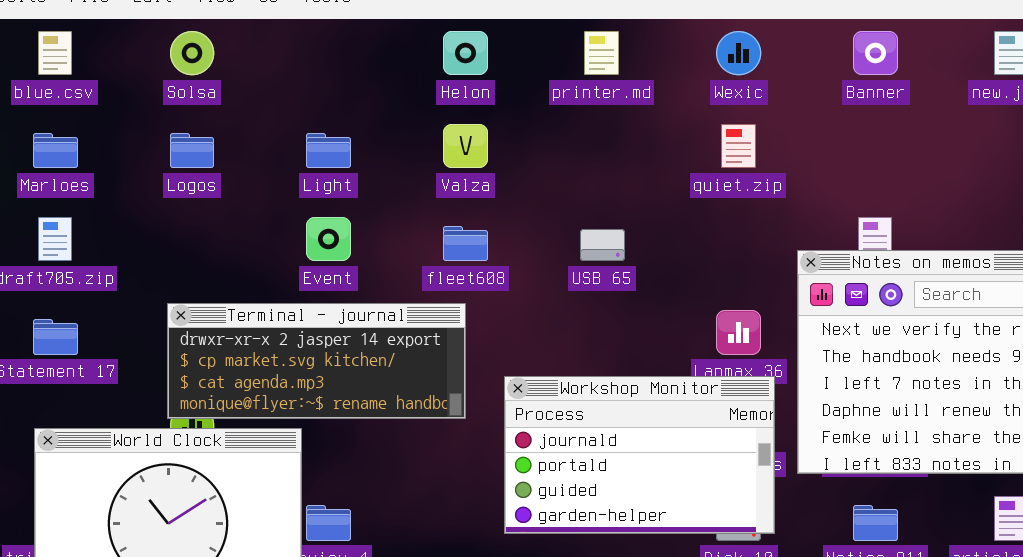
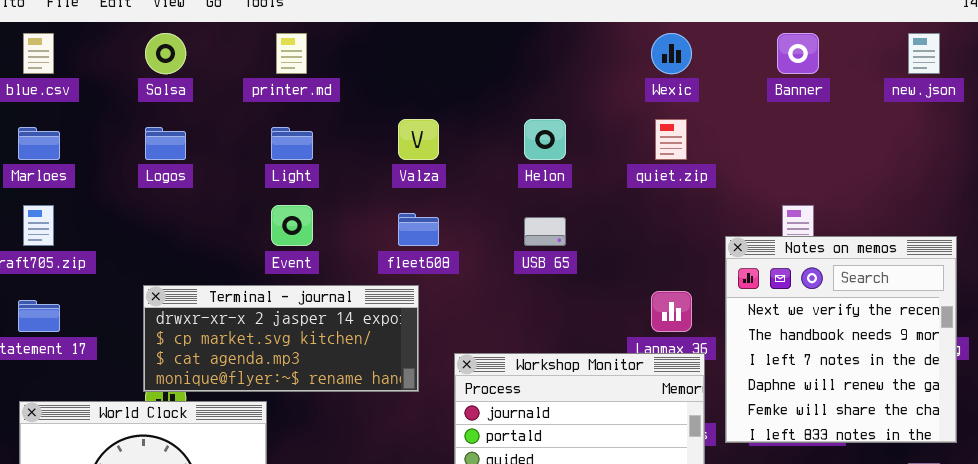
Helon: [443,31,488,75] -> [524,119,566,160], moved
printer.md: [584,31,619,75] -> [276,33,307,74], moved

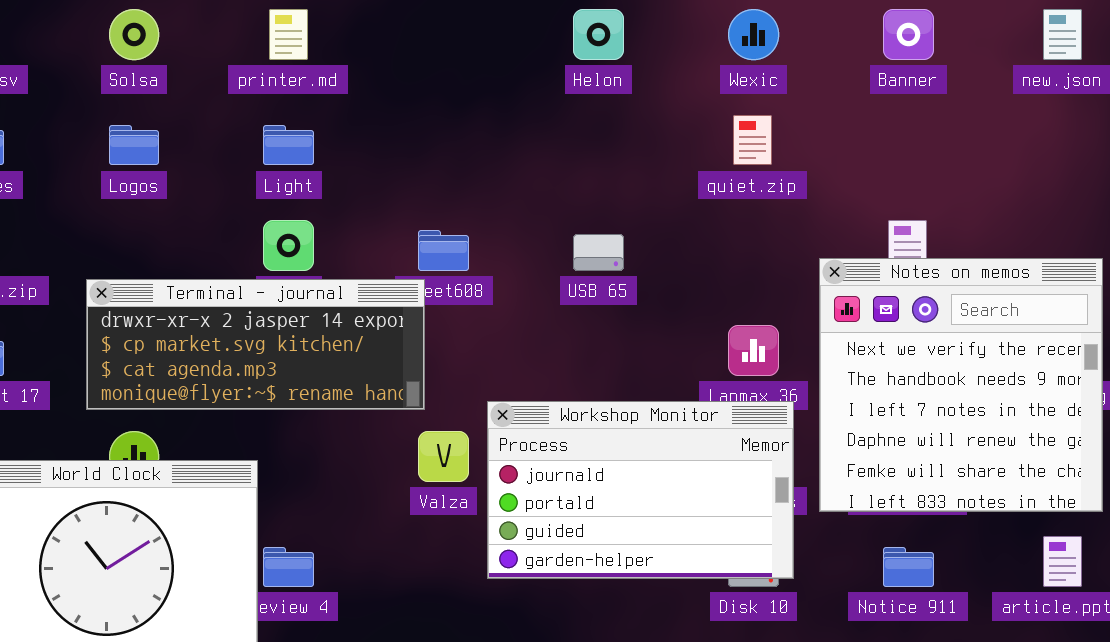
Valza: [398,119,439,160] -> [418,431,469,482], moved
Helon: [524,119,566,160] -> [573,9,624,60], moved
Terminal - journal: [143,285,419,392] -> [86,279,425,410], moved

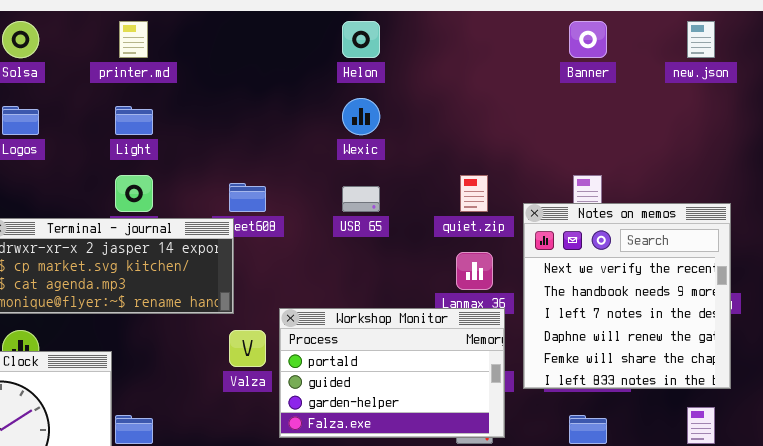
Wexic: [728,9,779,60] -> [342,98,380,135], moved
quiet.zip: [733,115,772,165] -> [460,175,488,212], moved
Workshop Monitor: [487,401,794,579] -> [279,308,505,438], scrolled down 1 row

